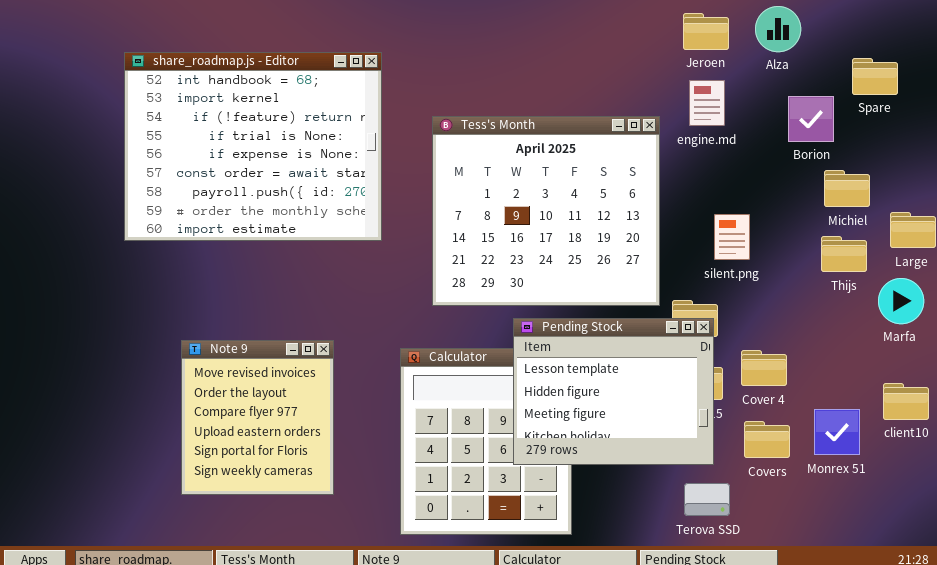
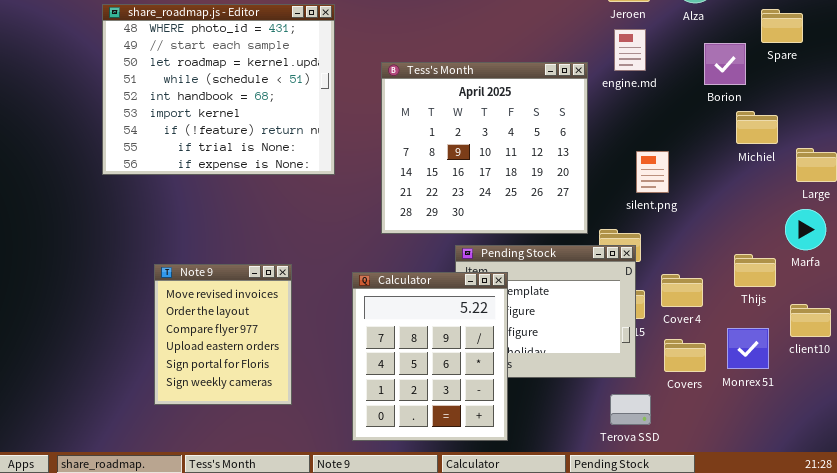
share_roadmap.js - Editor: [124,52,382,241] -> [102,4,335,175], scrolled up 4 rows
Thijs: [821,236,867,272] -> [734,254,776,287], moved
Calculator: [400,348,572,535] -> [352,272,508,441], raised

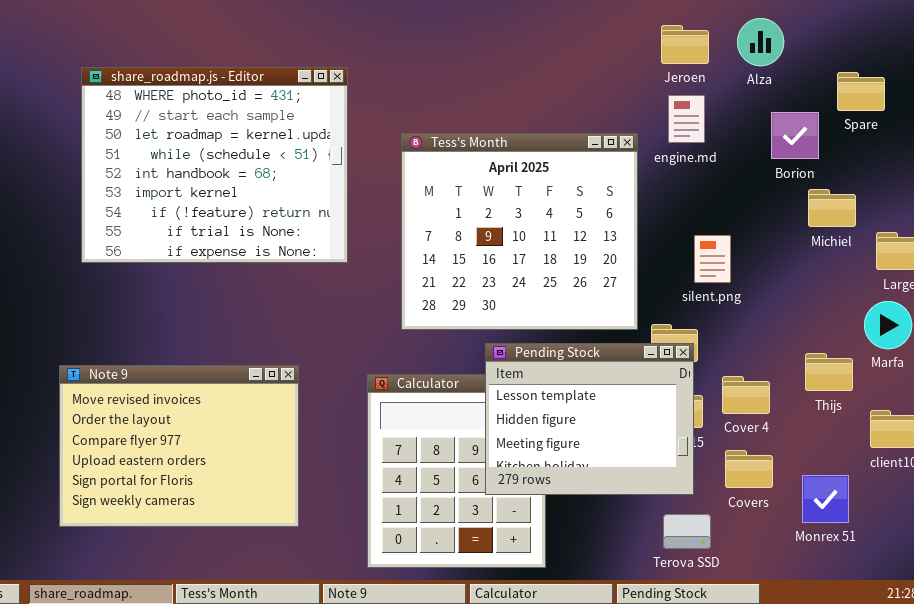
Pending Stock: [455,245,636,378] -> [485,343,694,495], raised
Note 9: [154,264,292,405] -> [59,365,299,527], resized
Monrex 51: [727,328,769,369] -> [802,475,849,523], moved

